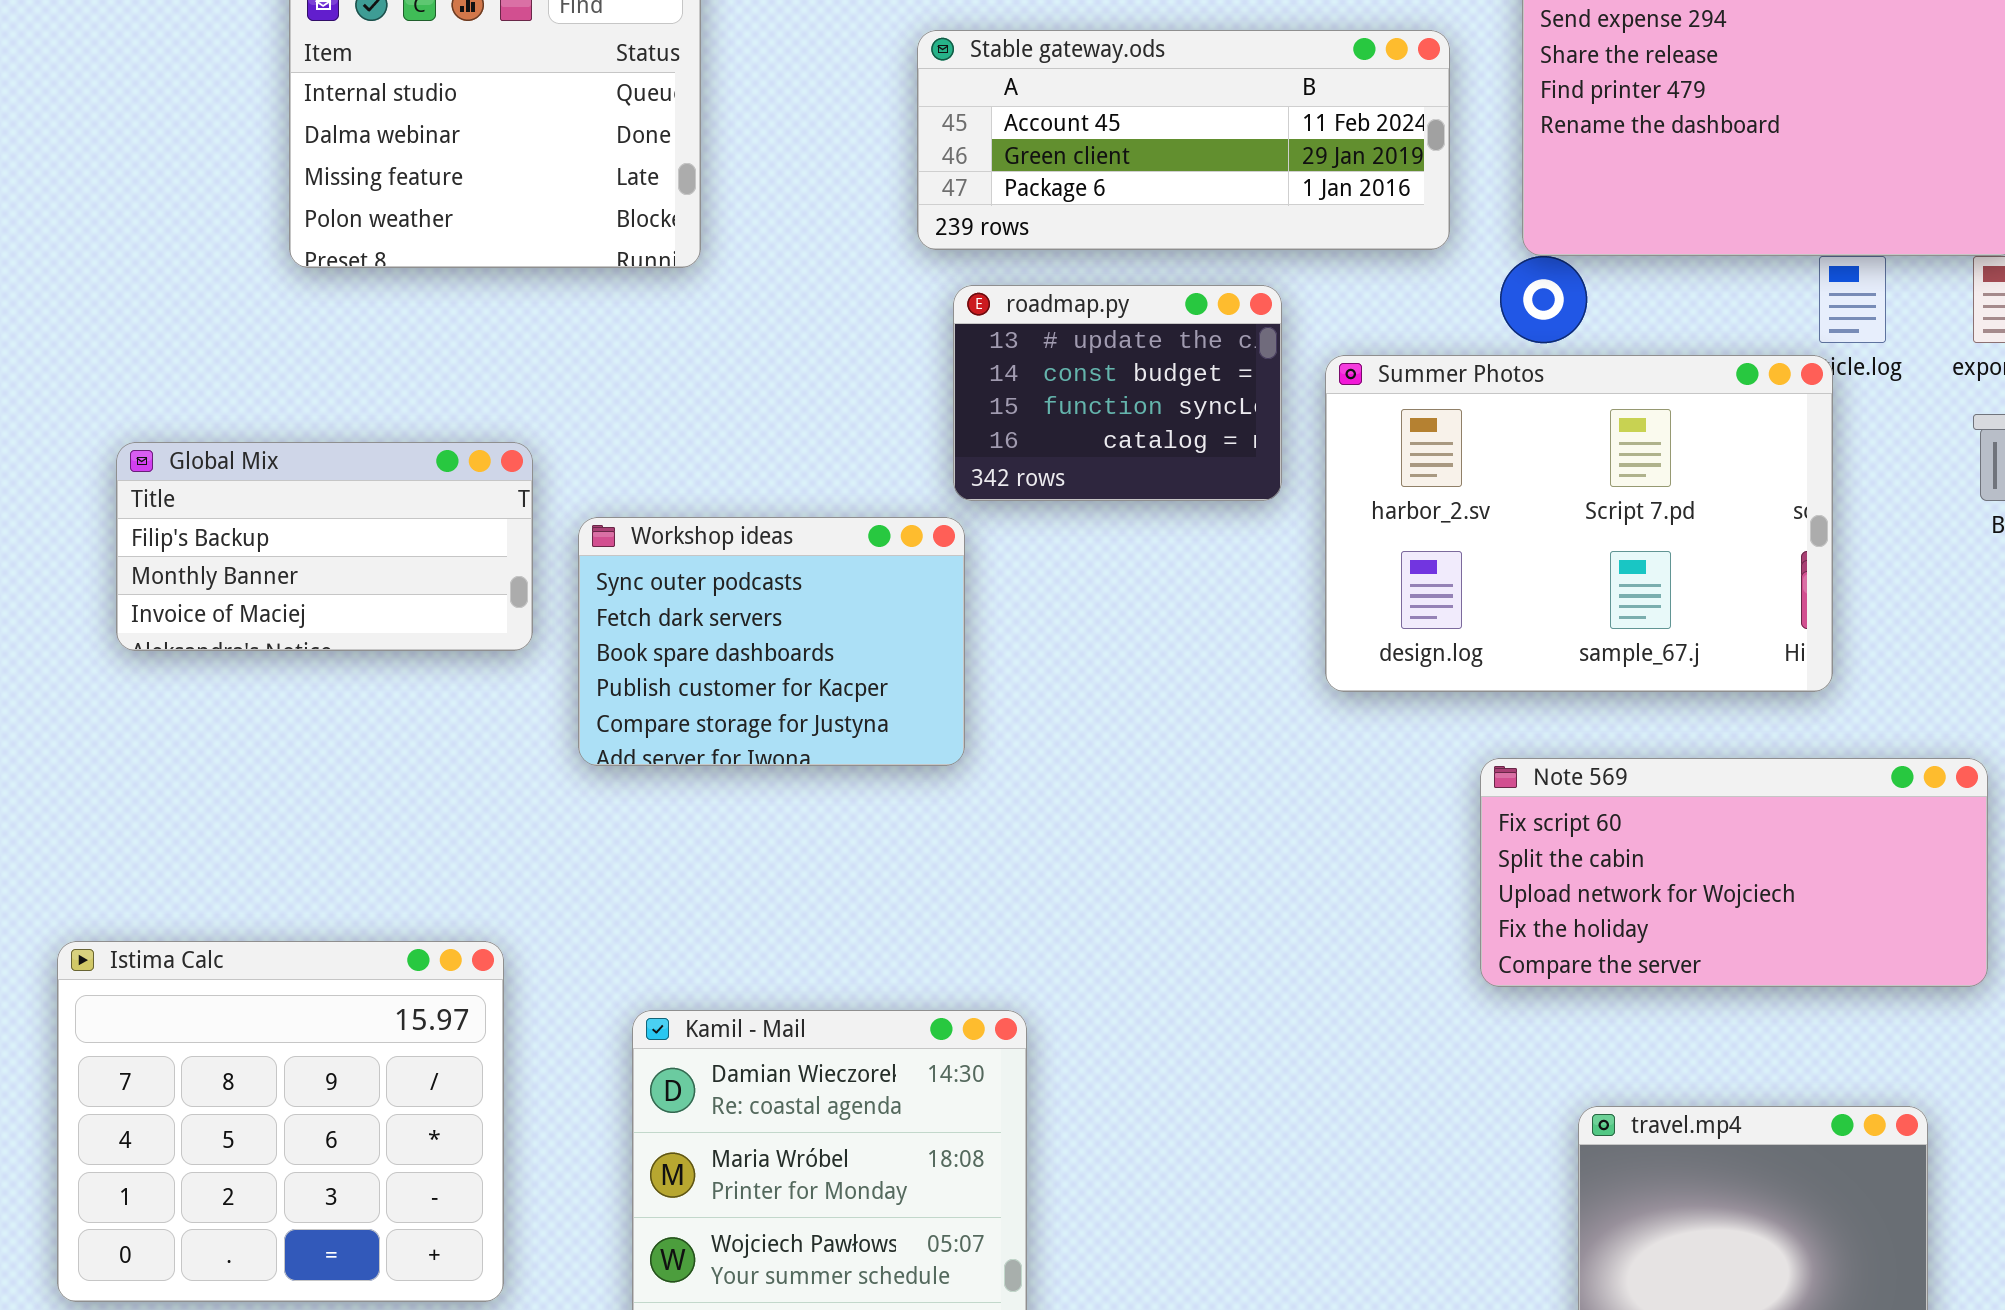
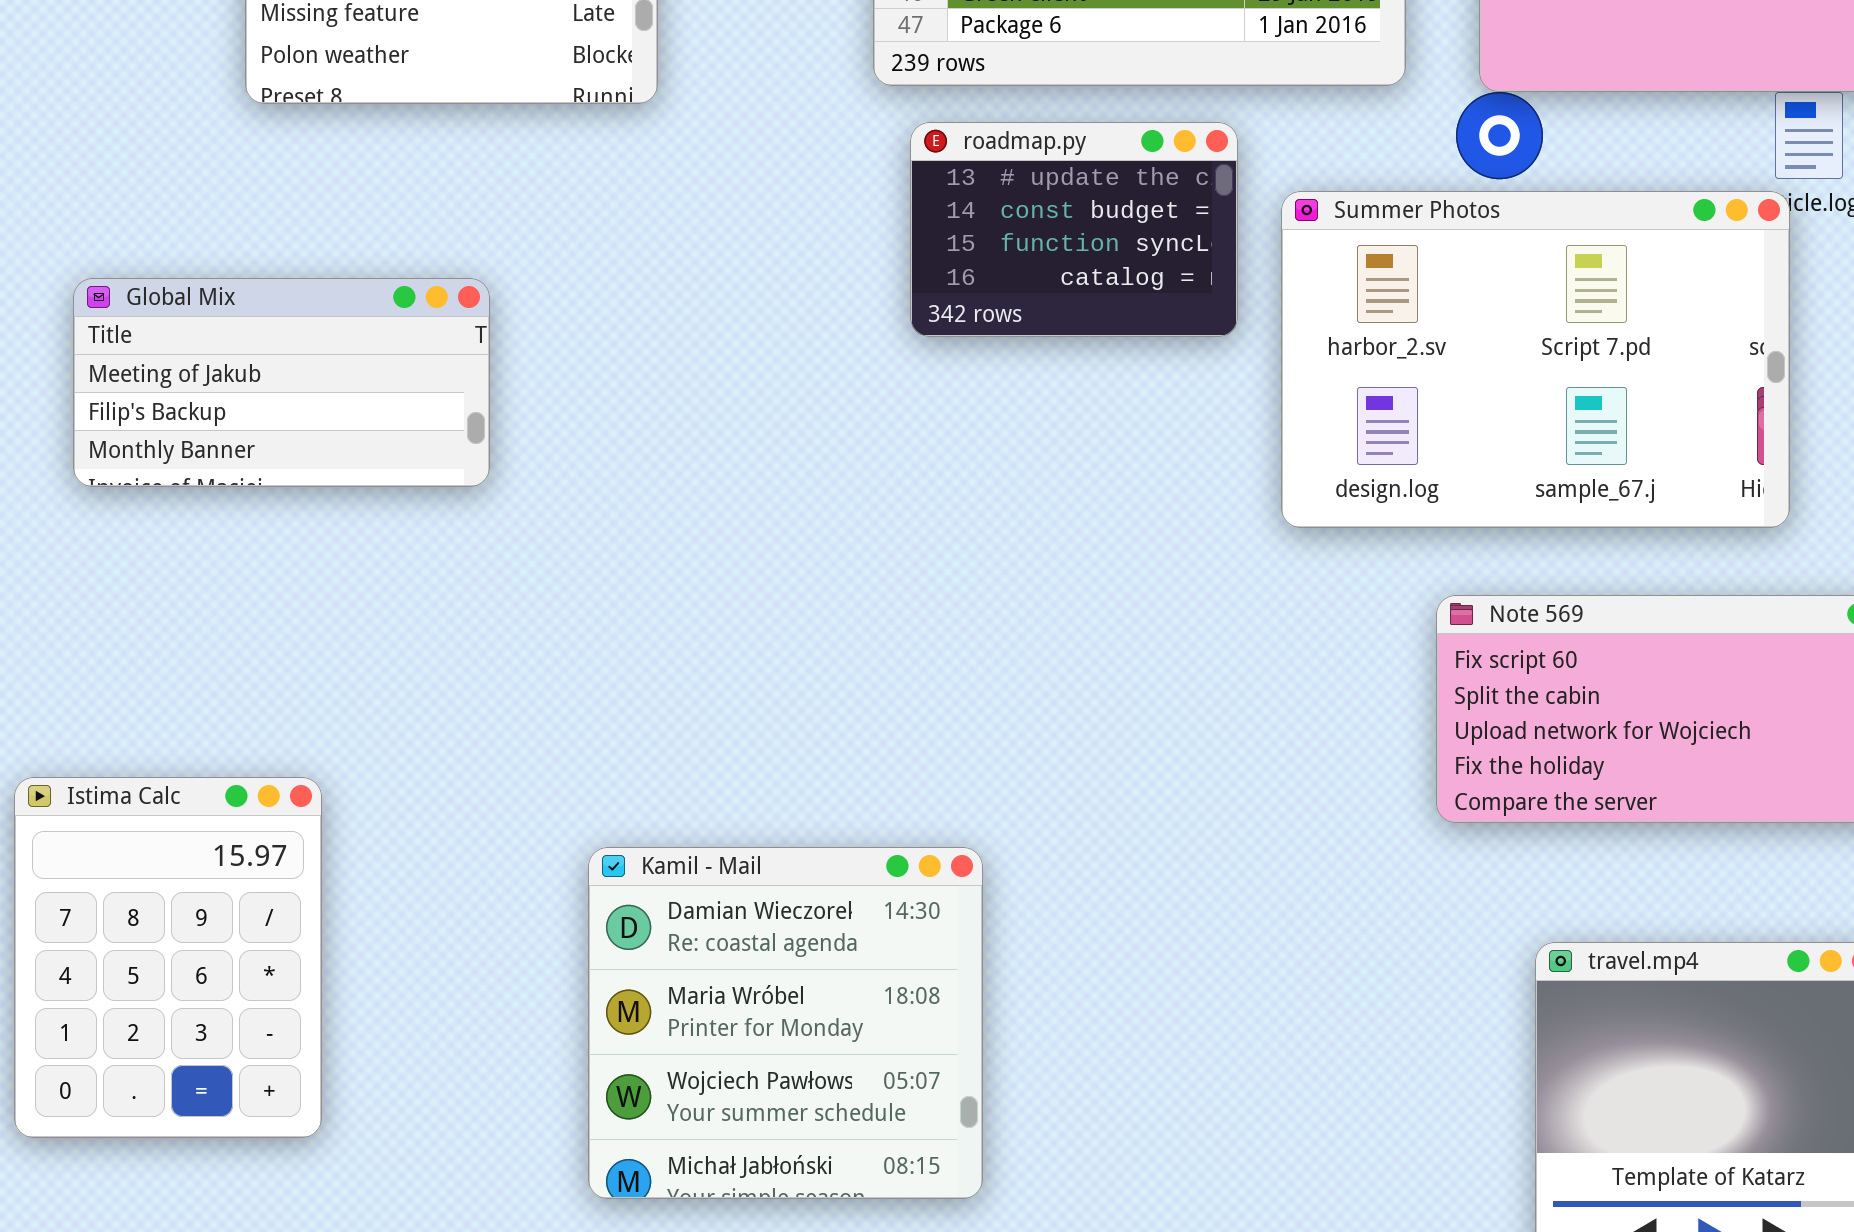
Global Mix: [116,442,533,651] -> [73,278,490,487], scrolled up 1 row
Workshop ideas: [578,517,965,766] -> none, closed
Istima Calc: [57,941,504,1302] -> [14,777,322,1138], resized

